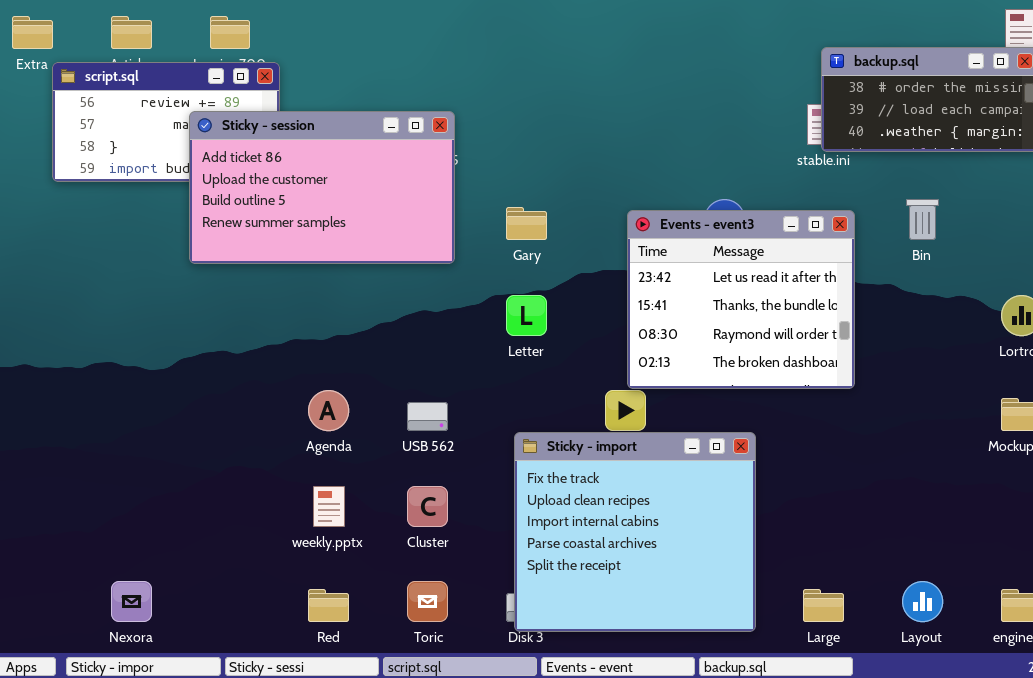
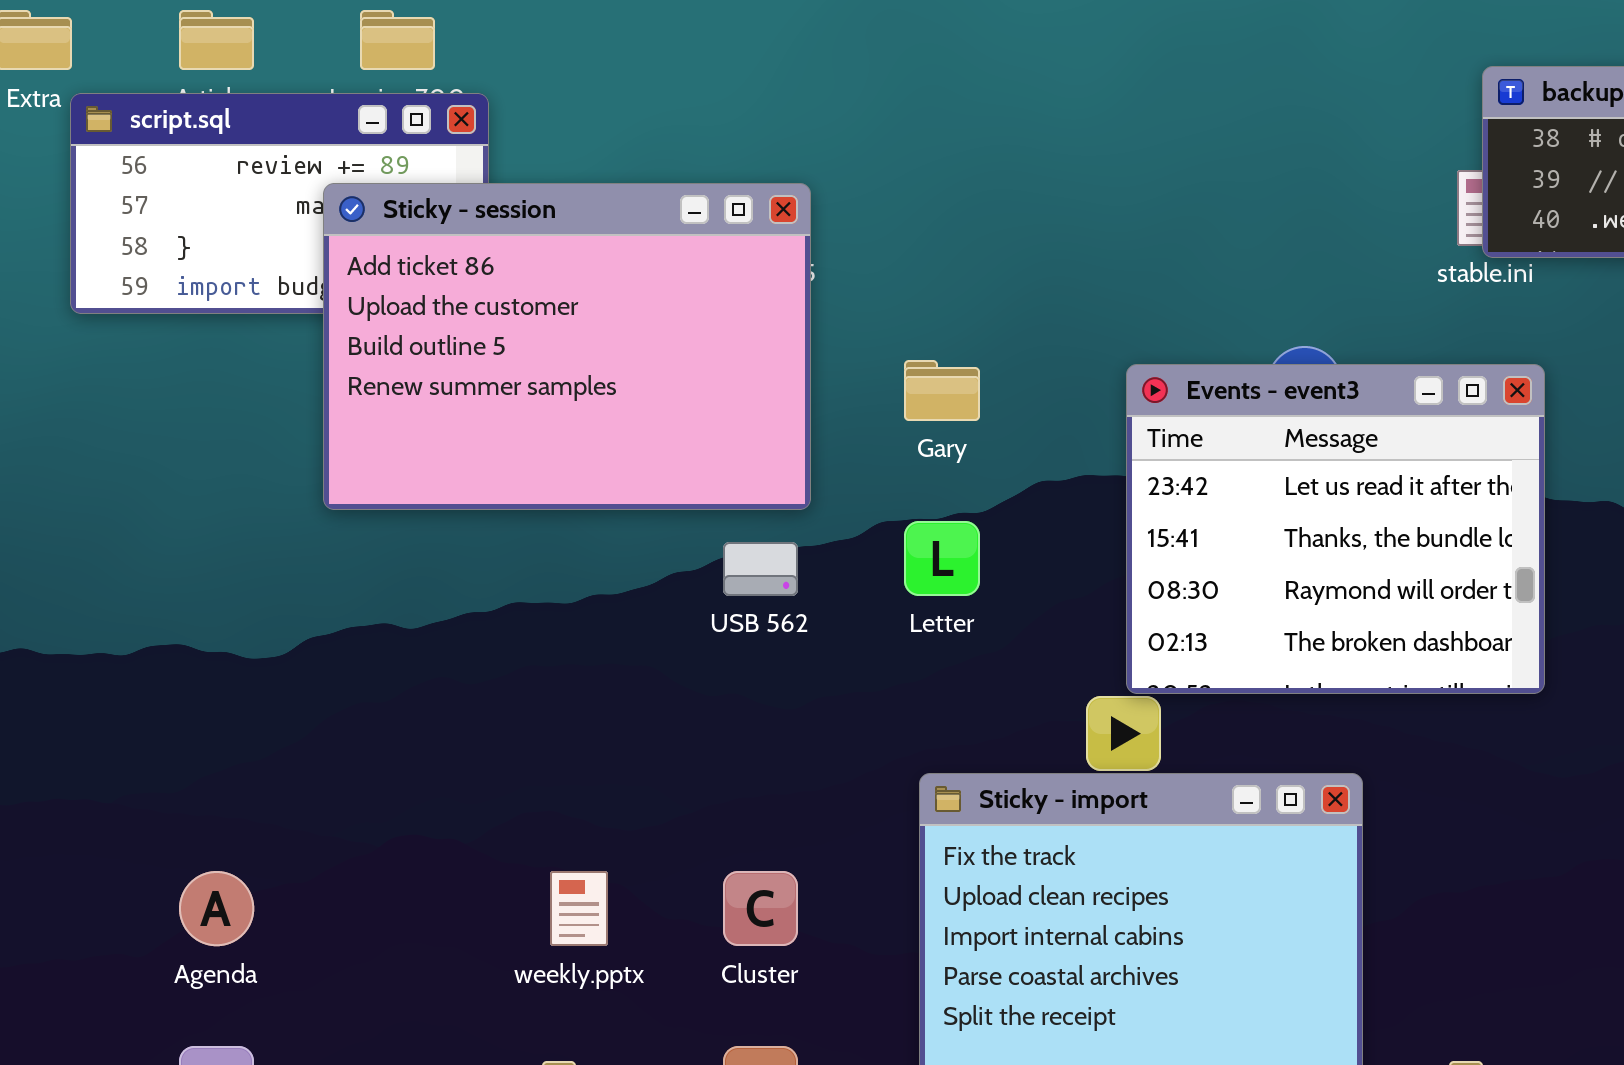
Sticky - session: [189,111,455,264] -> [323,183,811,510], resized
Agenda: [308,390,349,431] -> [179,871,254,946], moved
USB 562: [407,402,448,431] -> [723,542,798,596], moved

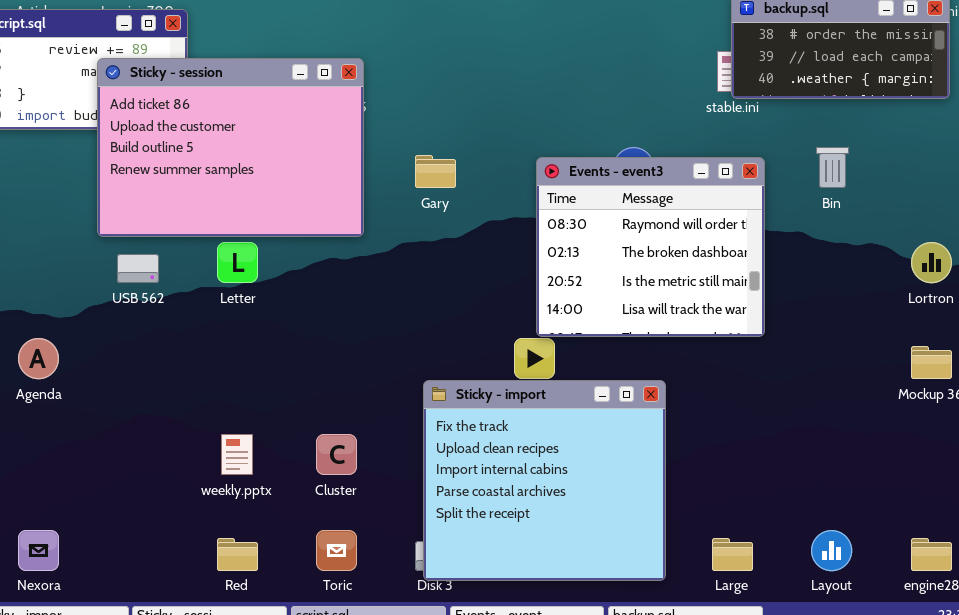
Events - event3: [1126,364,1545,694] -> [536,157,765,337], scrolled down 2 rows
Letter: [904,521,980,596] -> [217,242,258,283], moved
USB 562: [723,542,798,596] -> [117,254,159,283], moved
Agenda: [179,871,254,946] -> [18,338,59,379], moved

